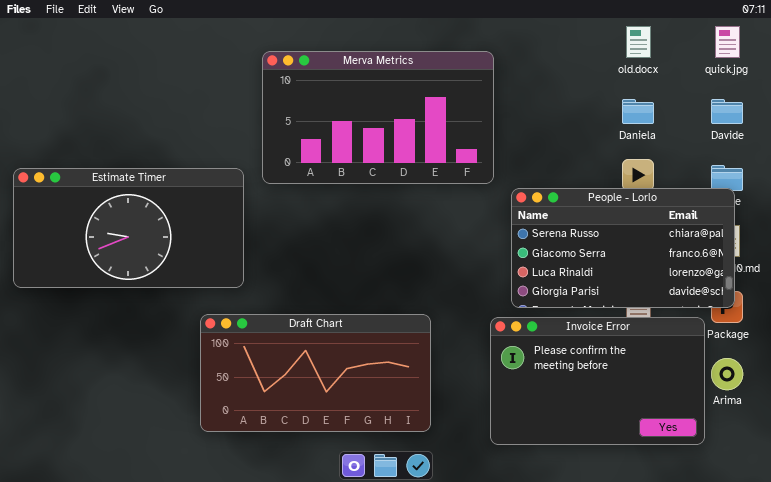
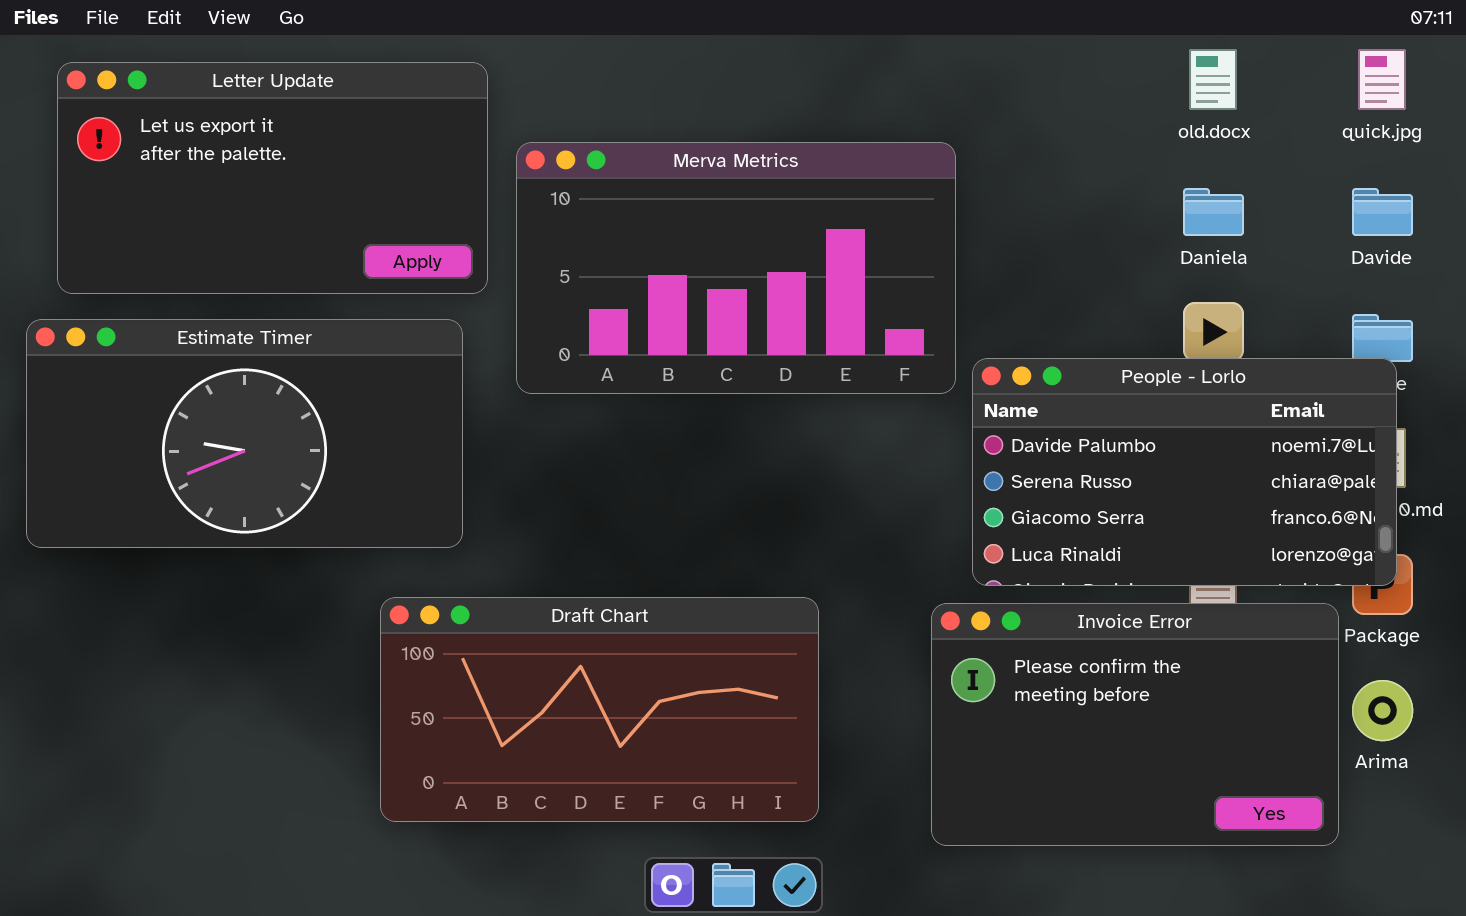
Letter Update: none -> [57,62,488,294], opened
Merva Metrics: [262,51,494,184] -> [516,142,956,394], moved
People - Lorlo: [511,188,735,308] -> [972,358,1397,586], scrolled up 1 row

